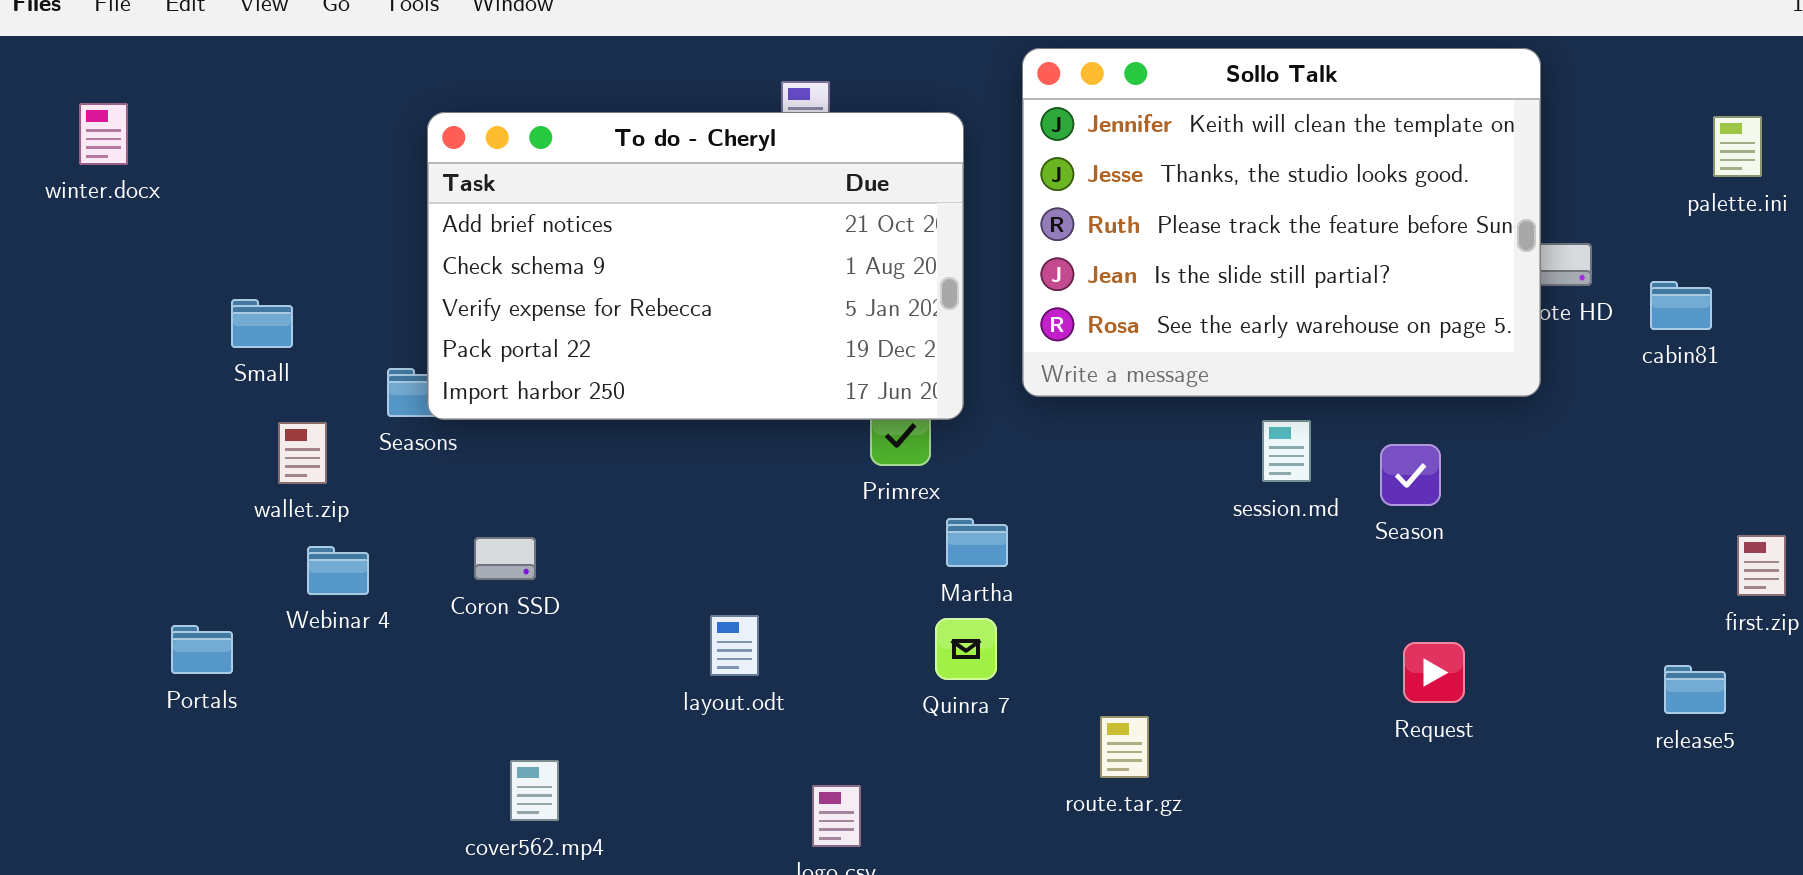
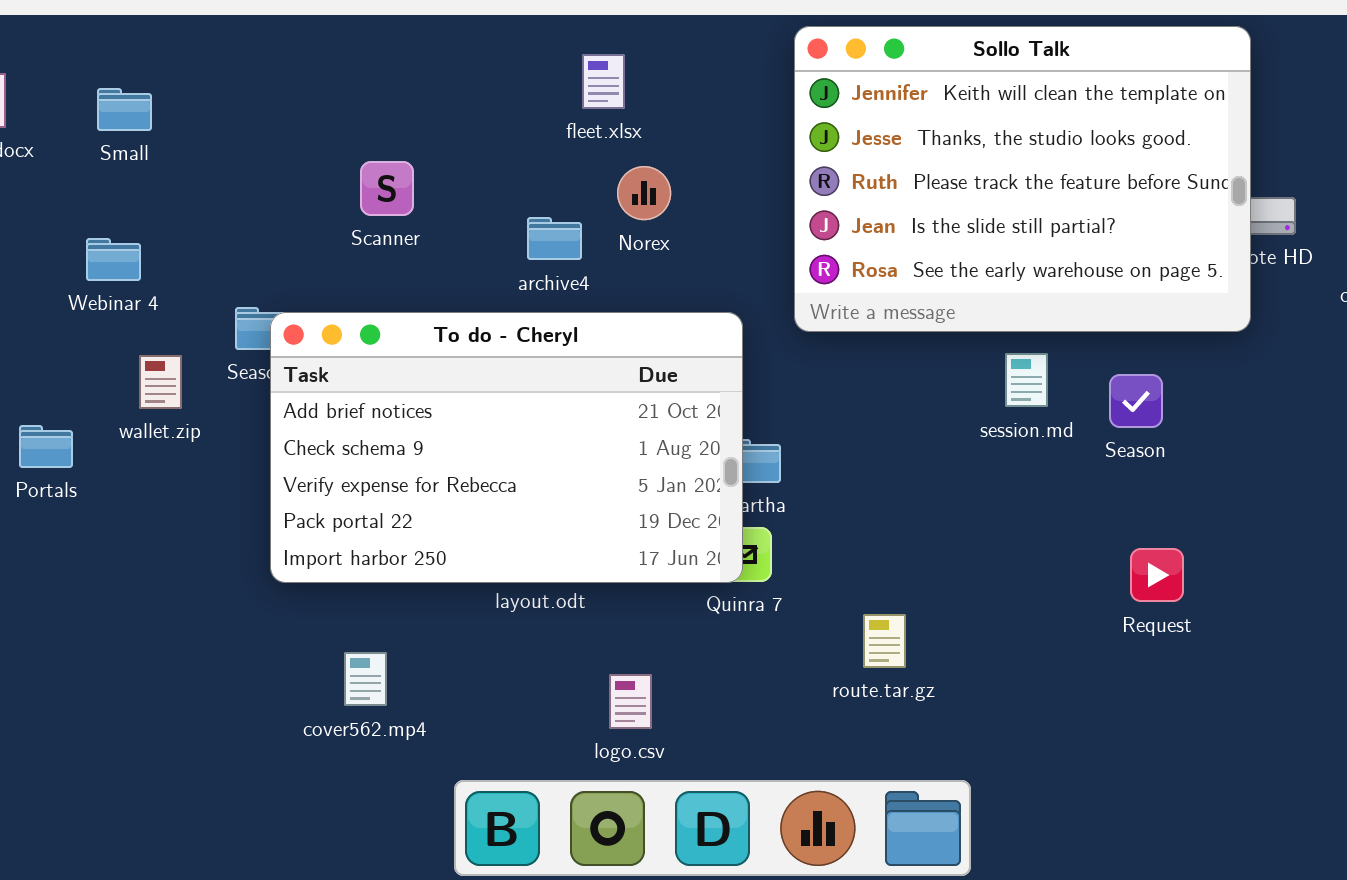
To do - Cheryl: [427,112,964,420] -> [270,312,743,583], moved
Small: [231,299,293,348] -> [97,88,152,131], moved
Webinar 4: [307,546,369,595] -> [86,238,141,281], moved
Portals: [171,625,233,674] -> [19,425,73,468], moved

